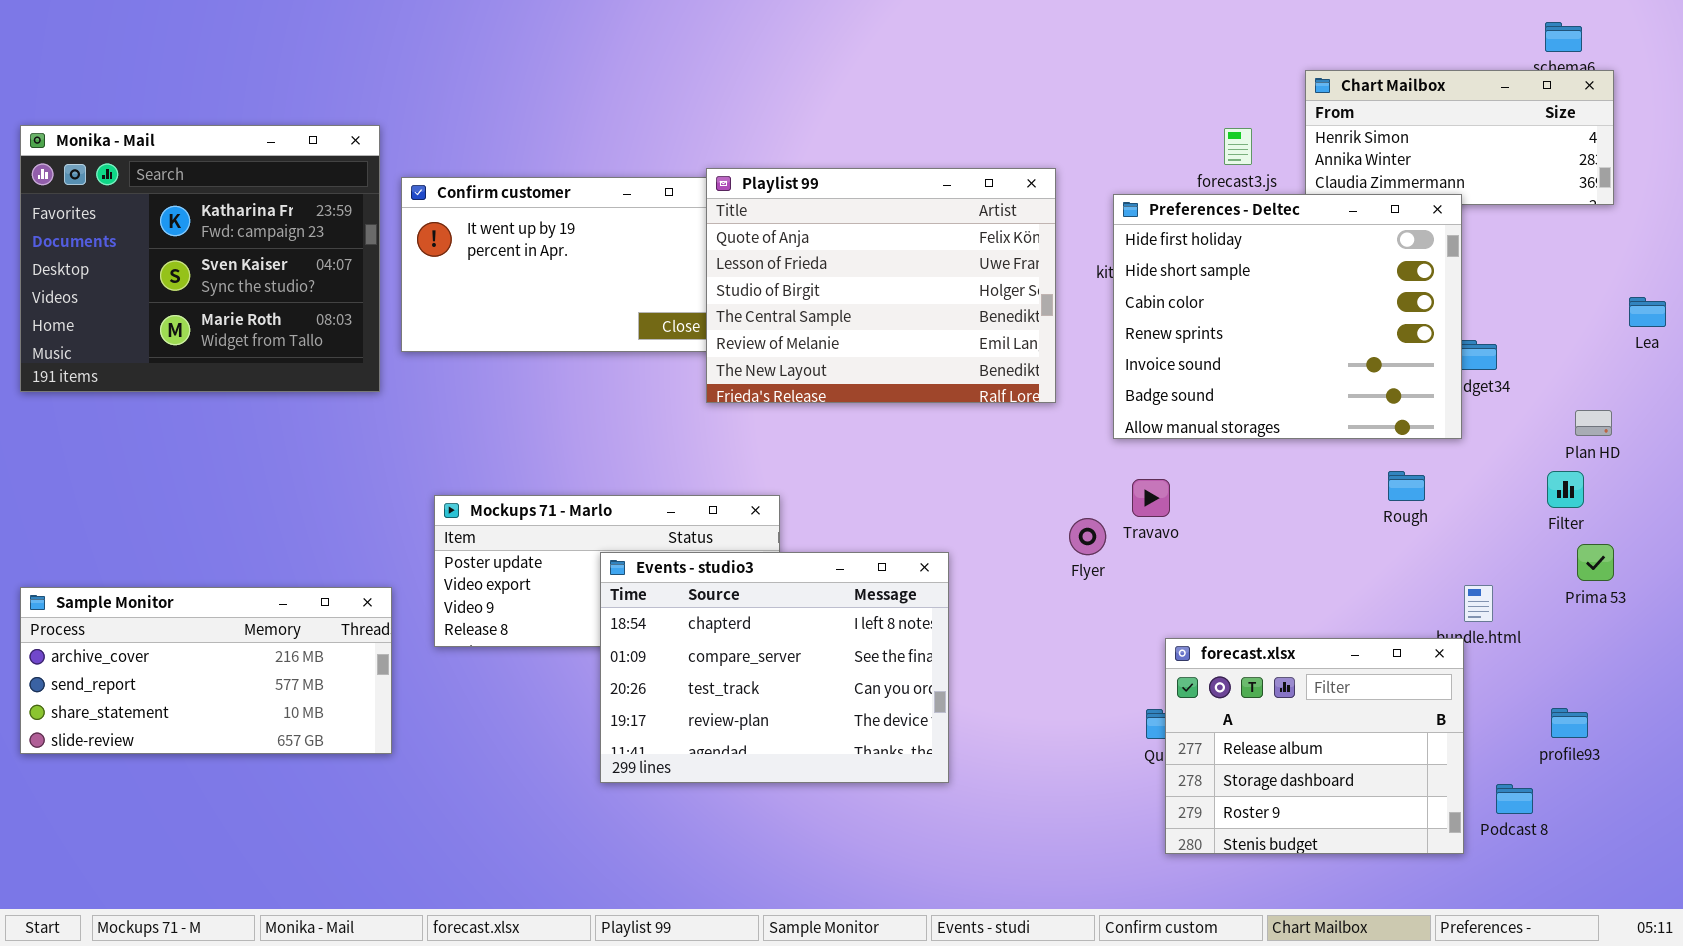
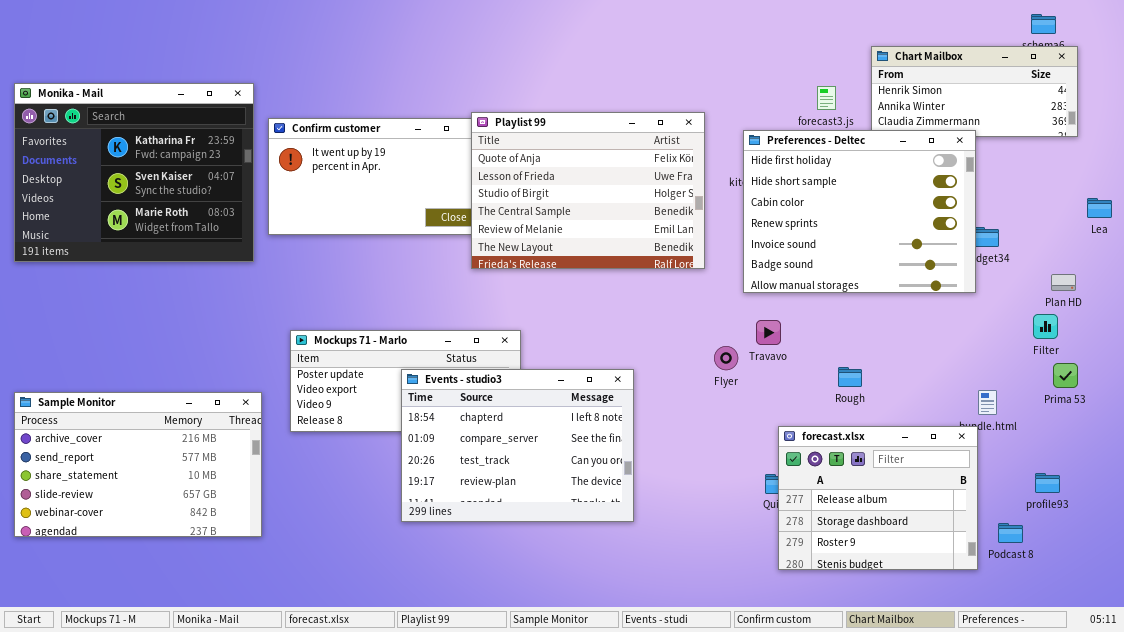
Rough: [1388,471,1425,501] -> [838,367,862,387], moved
Sample Monitor: [20,587,392,754] -> [14,392,262,537], resized

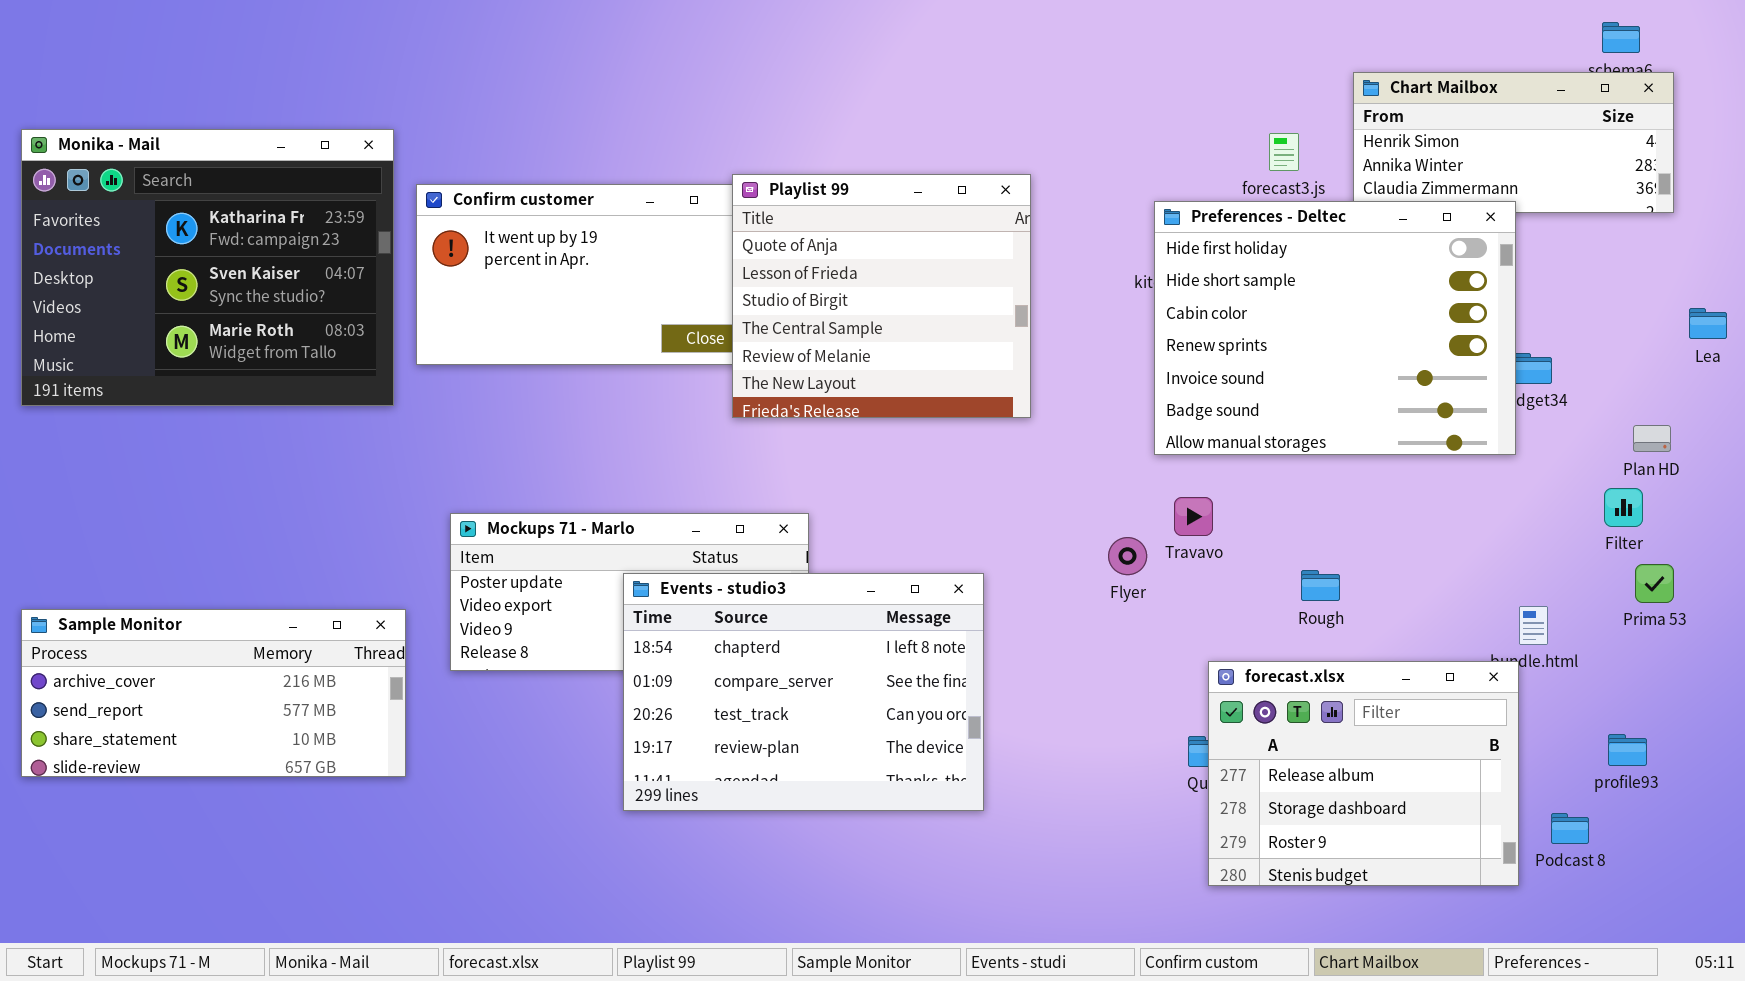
Playlist 99: [471,112,705,269] -> [732,174,1031,418], resized
Sample Monitor: [14,392,262,537] -> [21,609,406,777], resized

